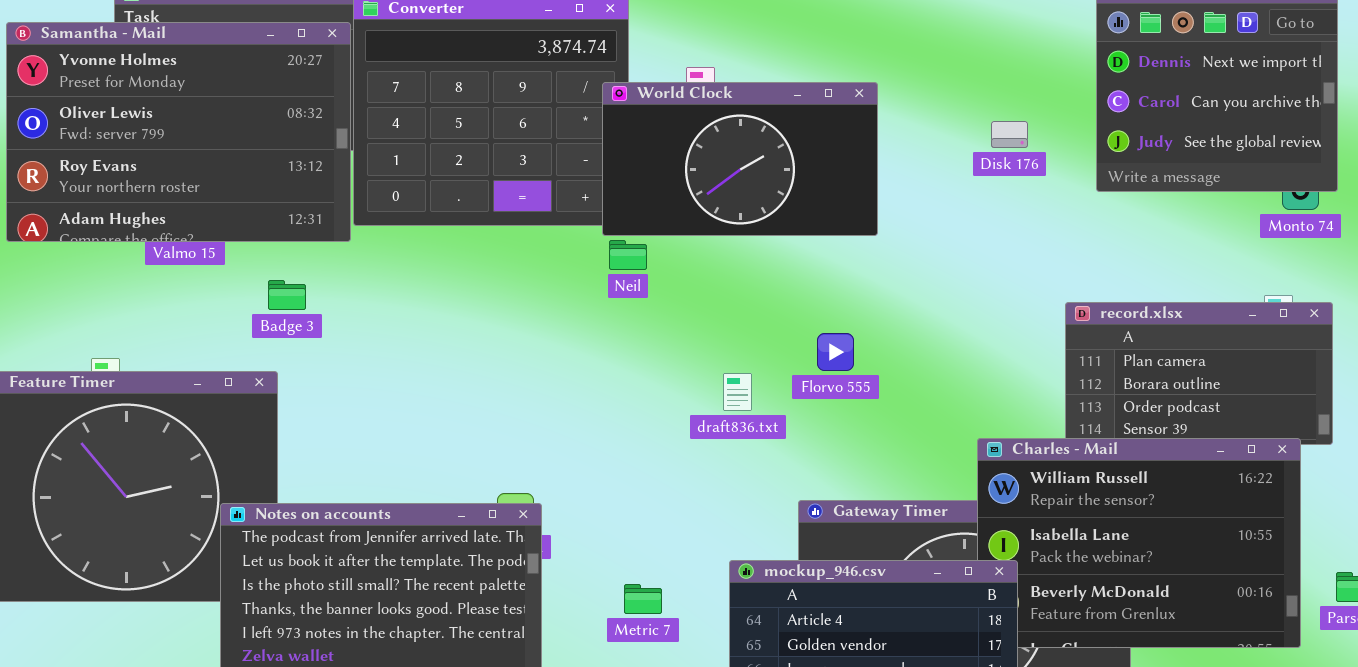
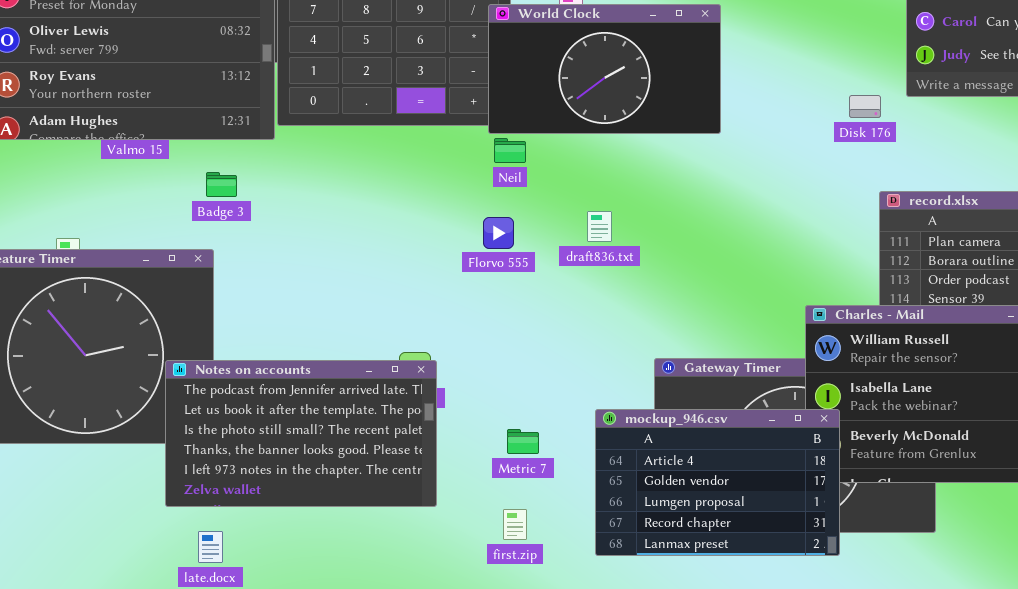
Disk 176: [991,121,1028,148] -> [849,95,881,118], moved
Florvo 555: [817,333,854,371] -> [483,217,514,249], moved
draft836.txt: [723,373,752,411] -> [587,211,612,242], moved

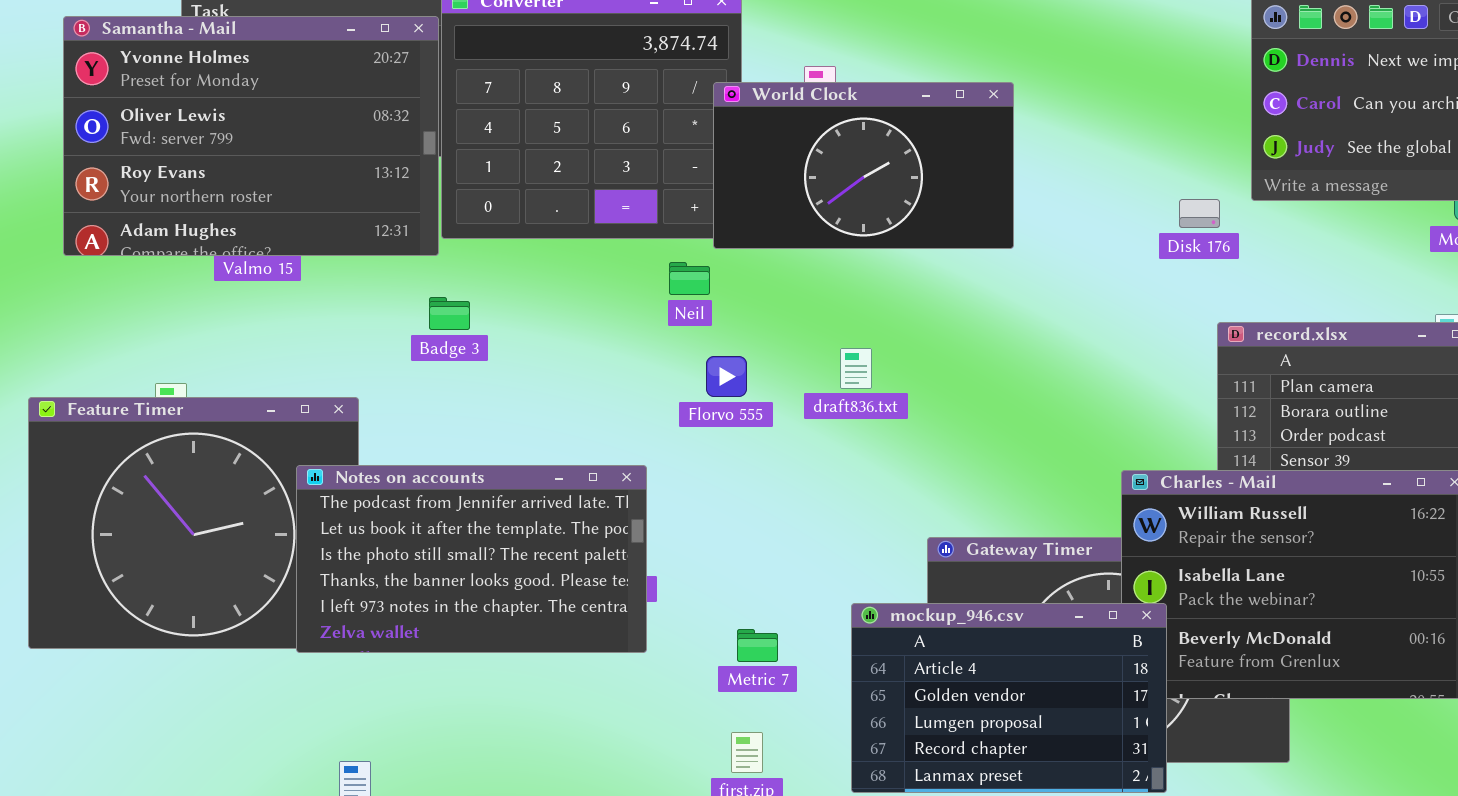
Neil: [494,138,526,163] -> [669,262,710,295], moved
Badge 3: [206,172,237,197] -> [429,297,470,330], moved
Notes on accounts: [165,360,437,507] -> [296,465,647,653], moved

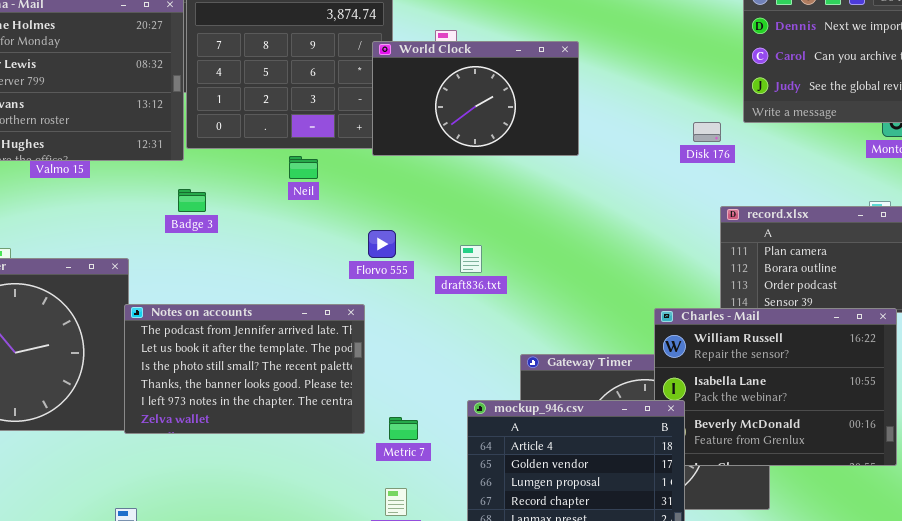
Neil: [669,262,710,295] -> [289,156,318,179], moved
draft836.txt: [840,348,872,389] -> [460,245,482,273], moved
Notes on accounts: [296,465,647,653] -> [124,304,365,434], moved

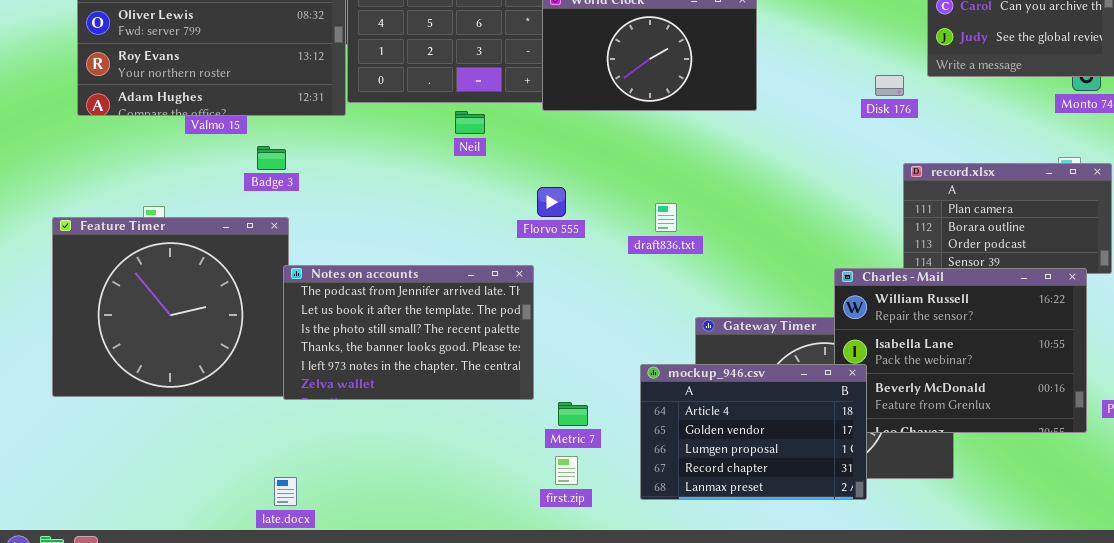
Badge 3: [178,189,206,212] -> [257,146,286,170], moved
draft836.txt: [460,245,482,273] -> [655,203,677,232], moved
Metric 7: [389,417,418,440] -> [558,402,588,426], moved

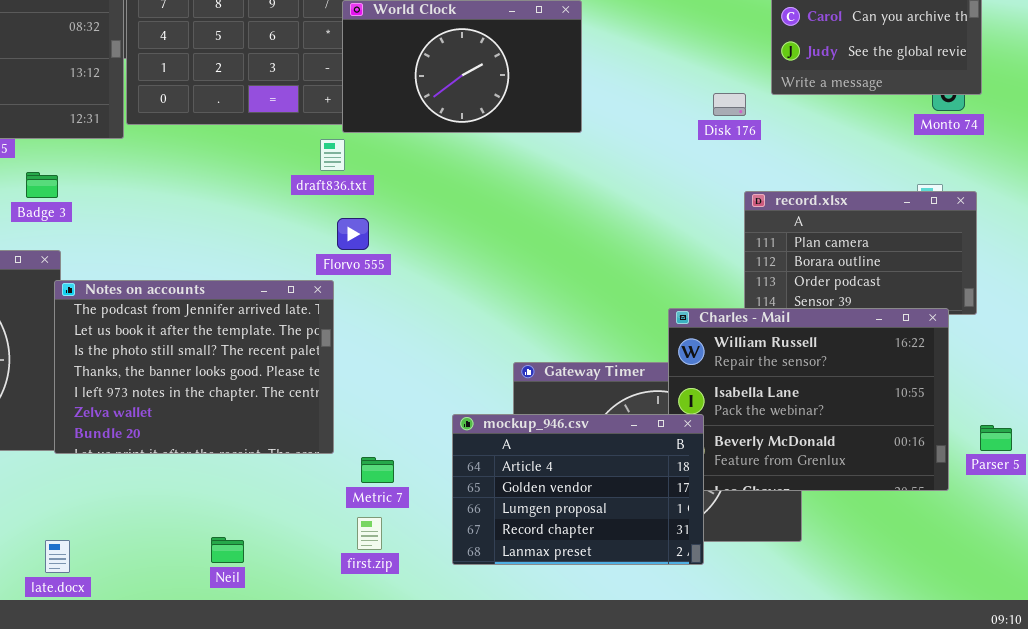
Neil: [455,111,485,134] -> [211,537,244,563], moved
draft836.txt: [655,203,677,232] -> [320,139,345,171], moved
Notes on accounts: [283,265,534,400] -> [54,280,334,454], resized

